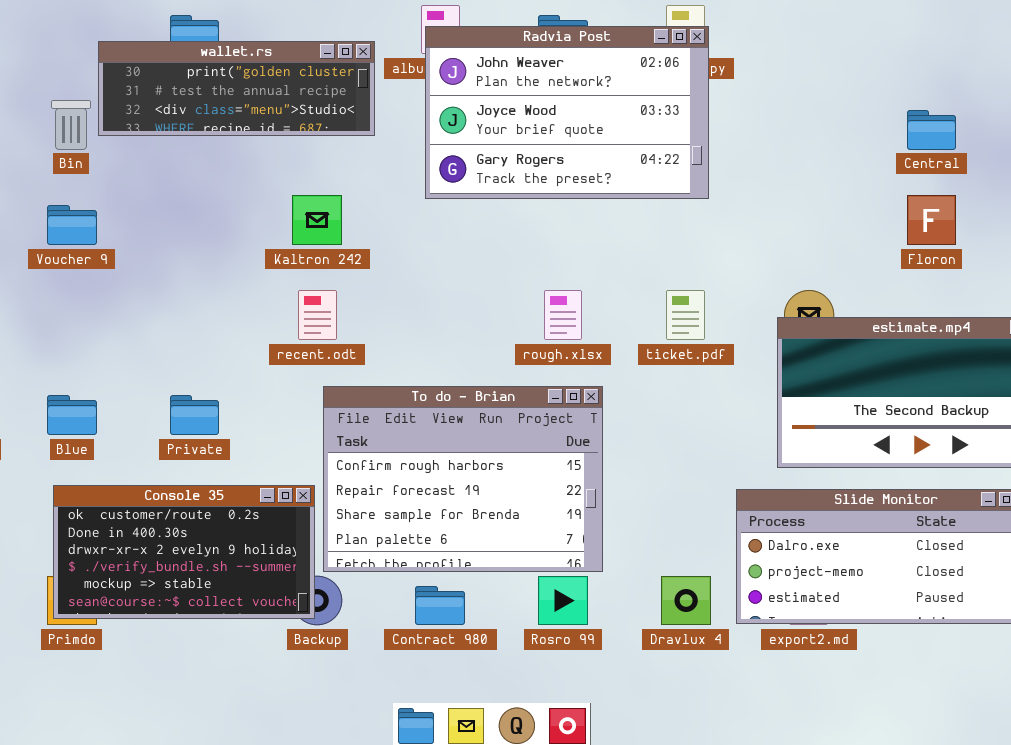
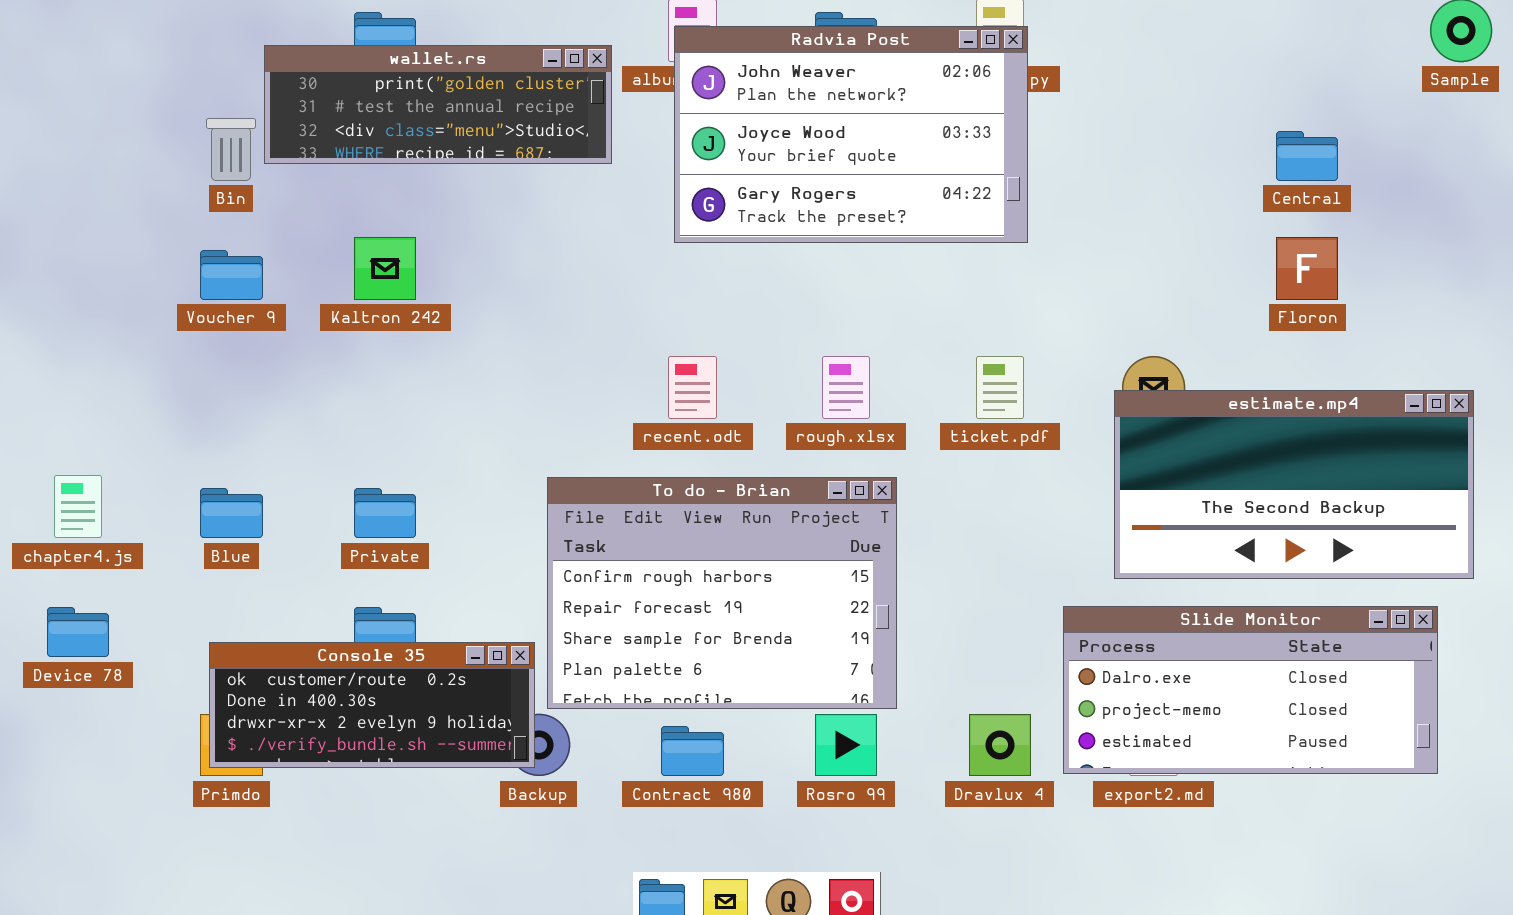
Kaltron 242: [292,195,342,245] -> [354,237,416,300], moved
recent.odt: [298,290,337,340] -> [668,356,717,419], moved
Console 35: [53,485,315,619] -> [209,642,535,768], resized

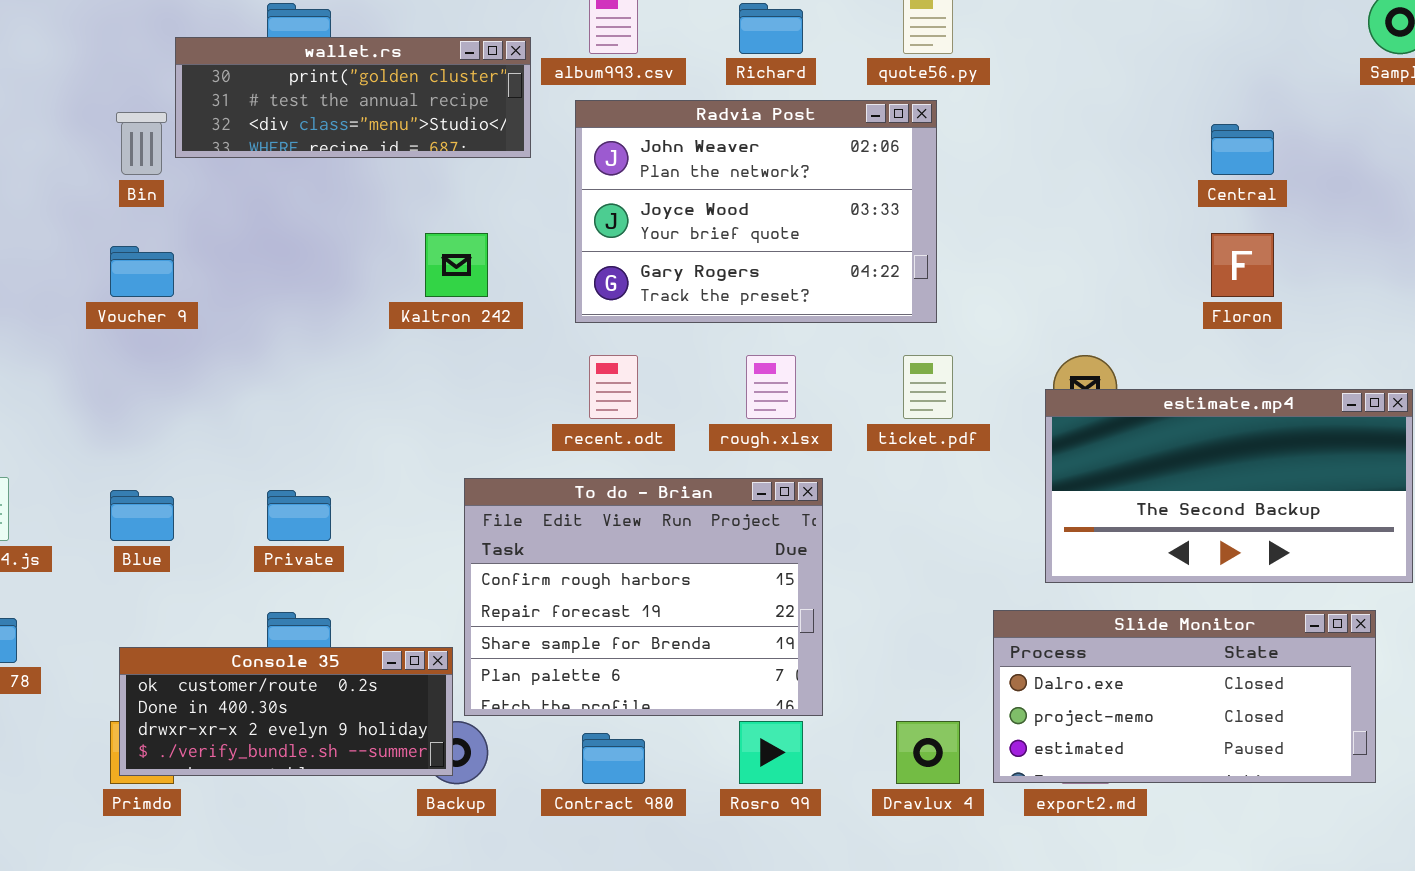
Radvia Post: [674,26,1028,243] -> [575,100,937,323], moved
Kaltron 242: [354,237,416,300] -> [425,233,488,297], moved

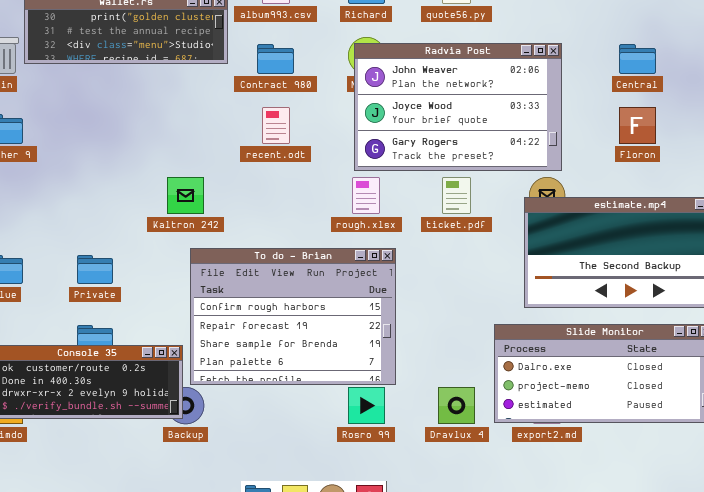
Radvia Post: [575,100,937,323] -> [354,43,562,171], moved
Kaltron 242: [425,233,488,297] -> [167,177,204,214], moved
recent.odt: [589,355,638,419] -> [262,107,290,144], moved
Contract 980: [582,733,645,784] -> [257,44,294,74], moved

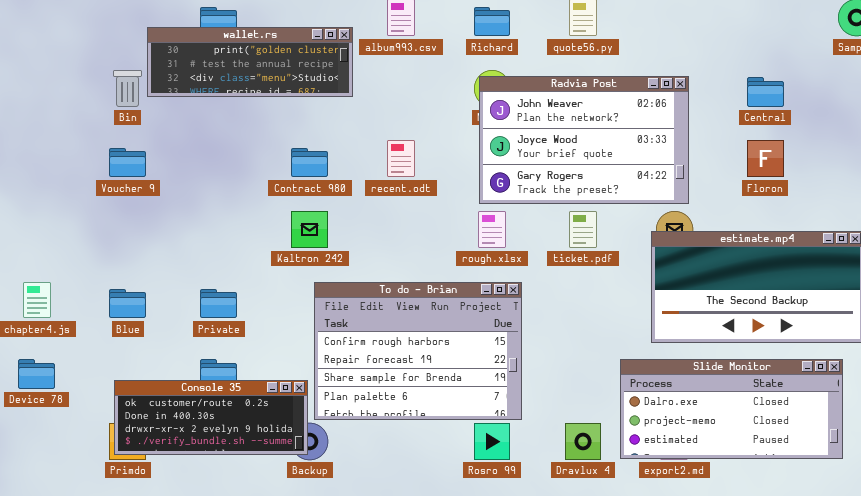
Contract 980: [257,44,294,74] -> [291,148,328,177], moved

